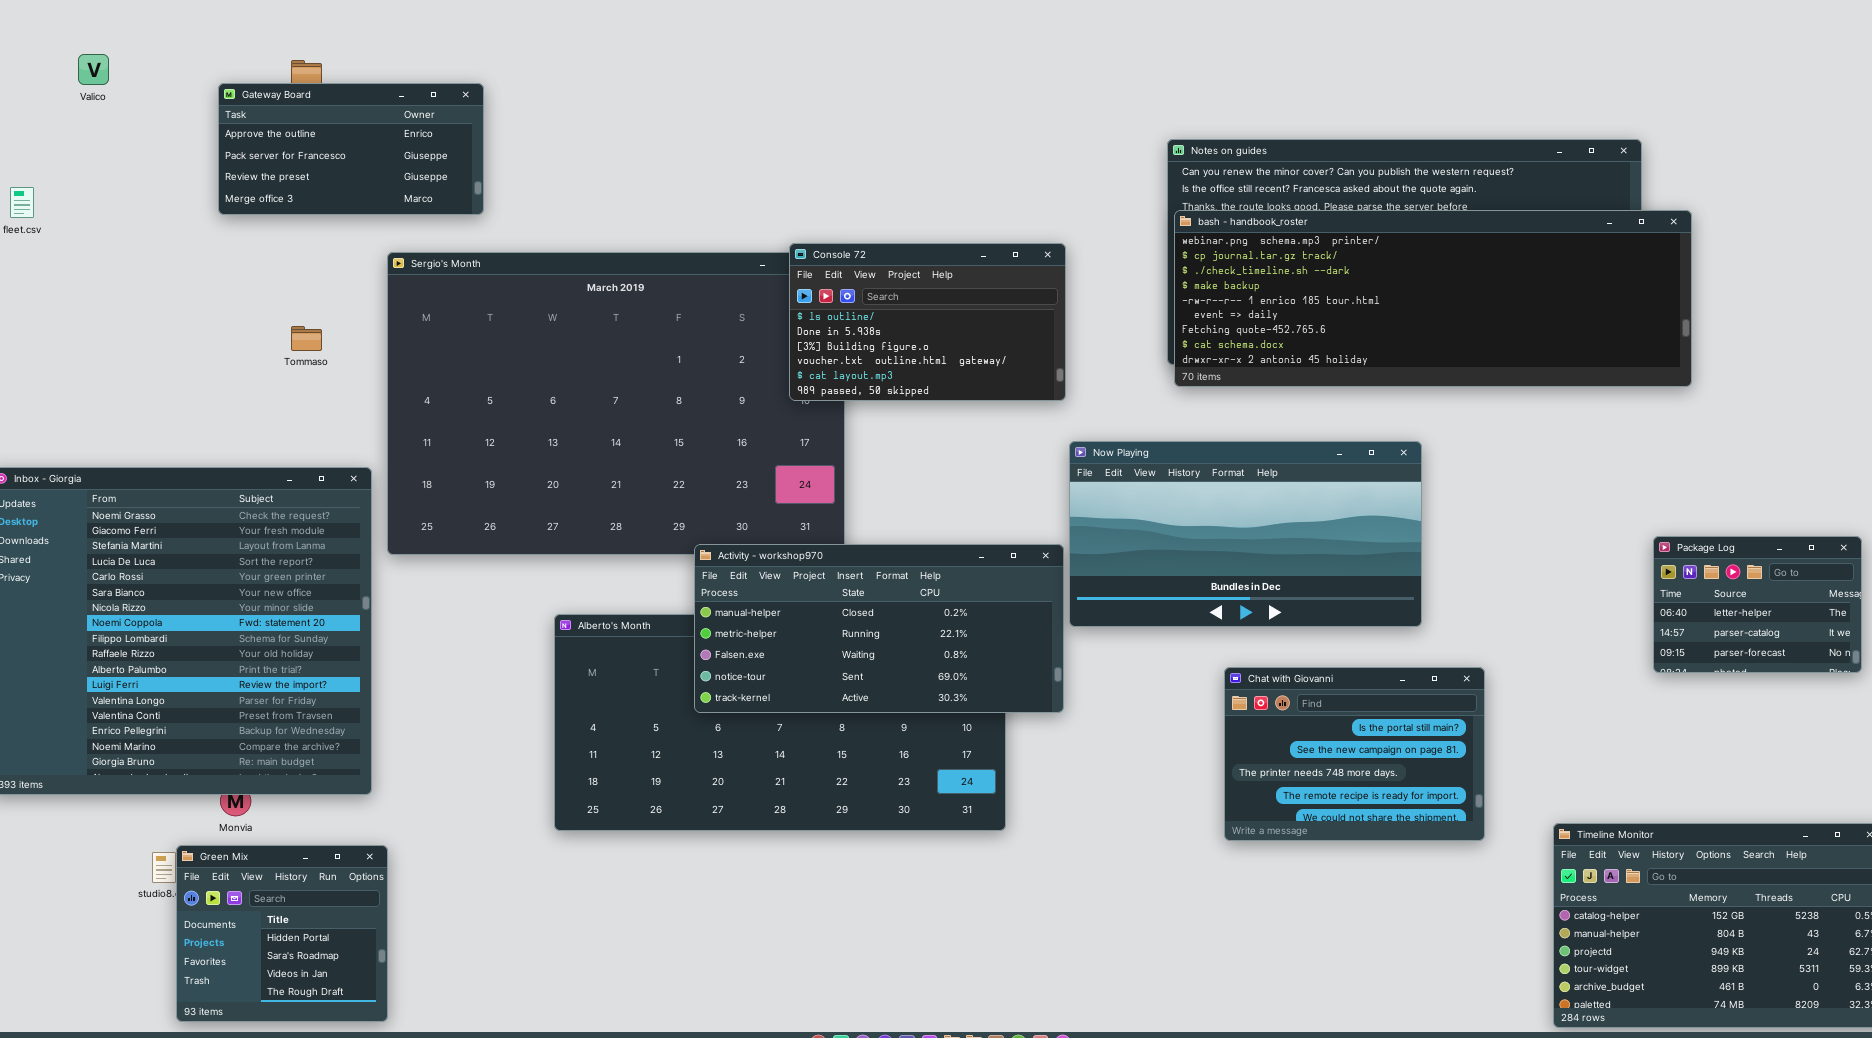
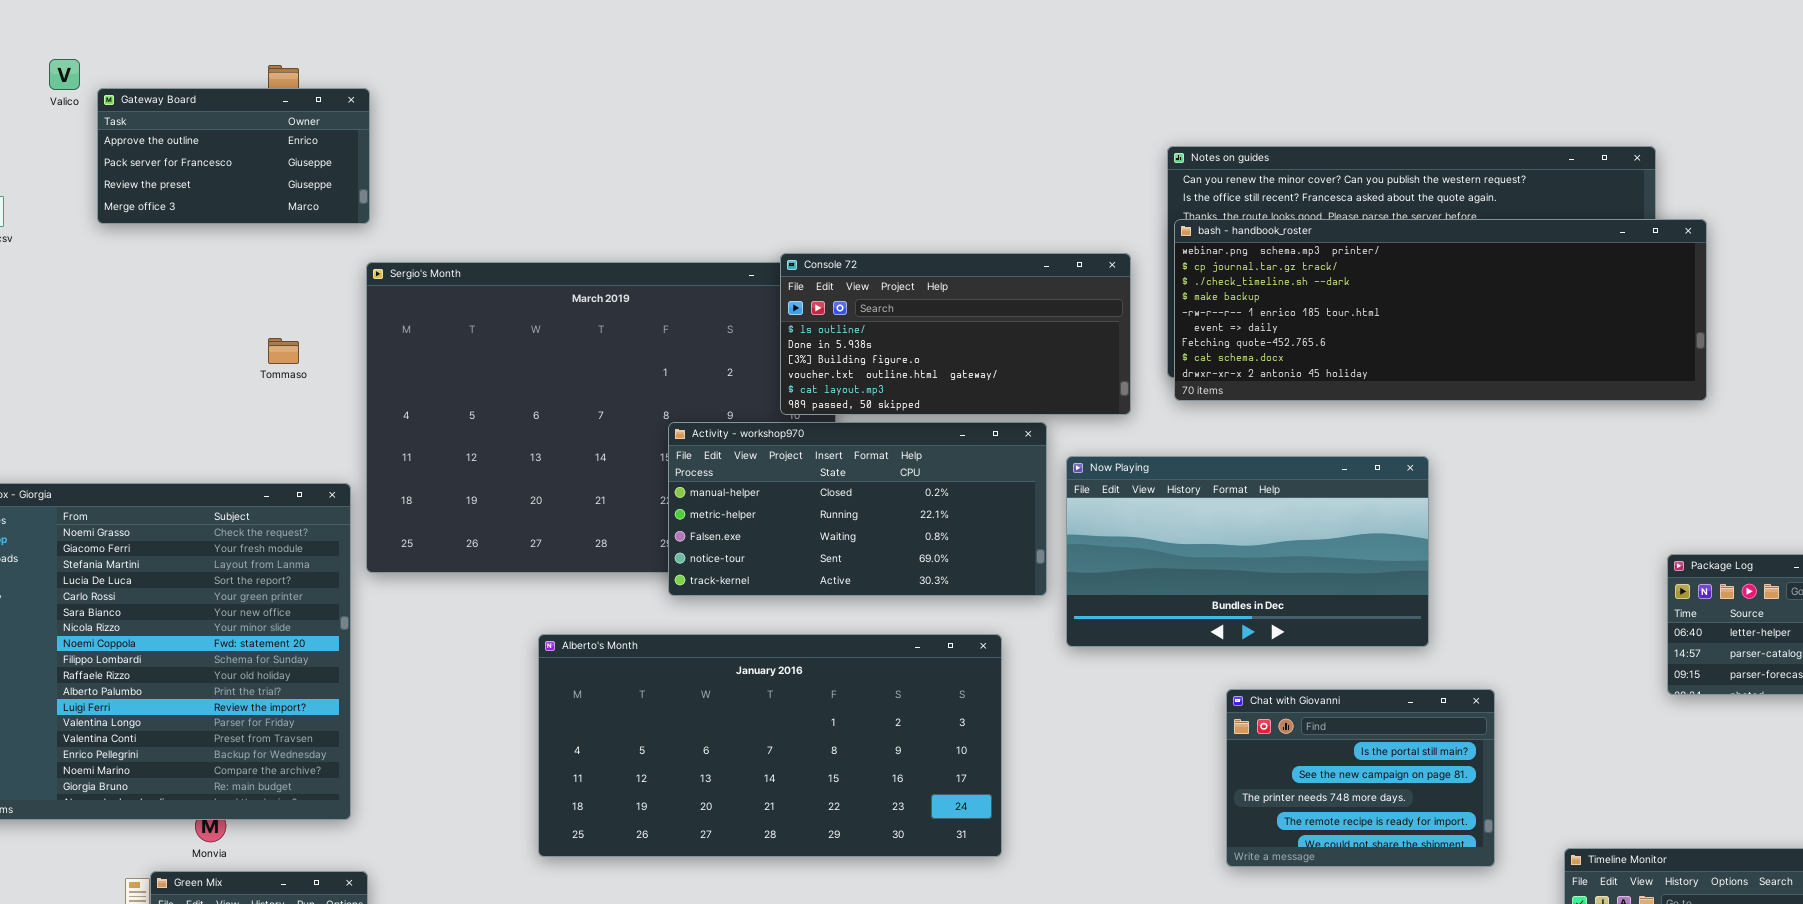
Gateway Board: [218,83,484,215] -> [97,88,370,224], moved
Console 72: [789,243,1066,401] -> [780,253,1131,415], resized
Activity - workshop970: [694,544,1064,713] -> [668,422,1047,596], moved

